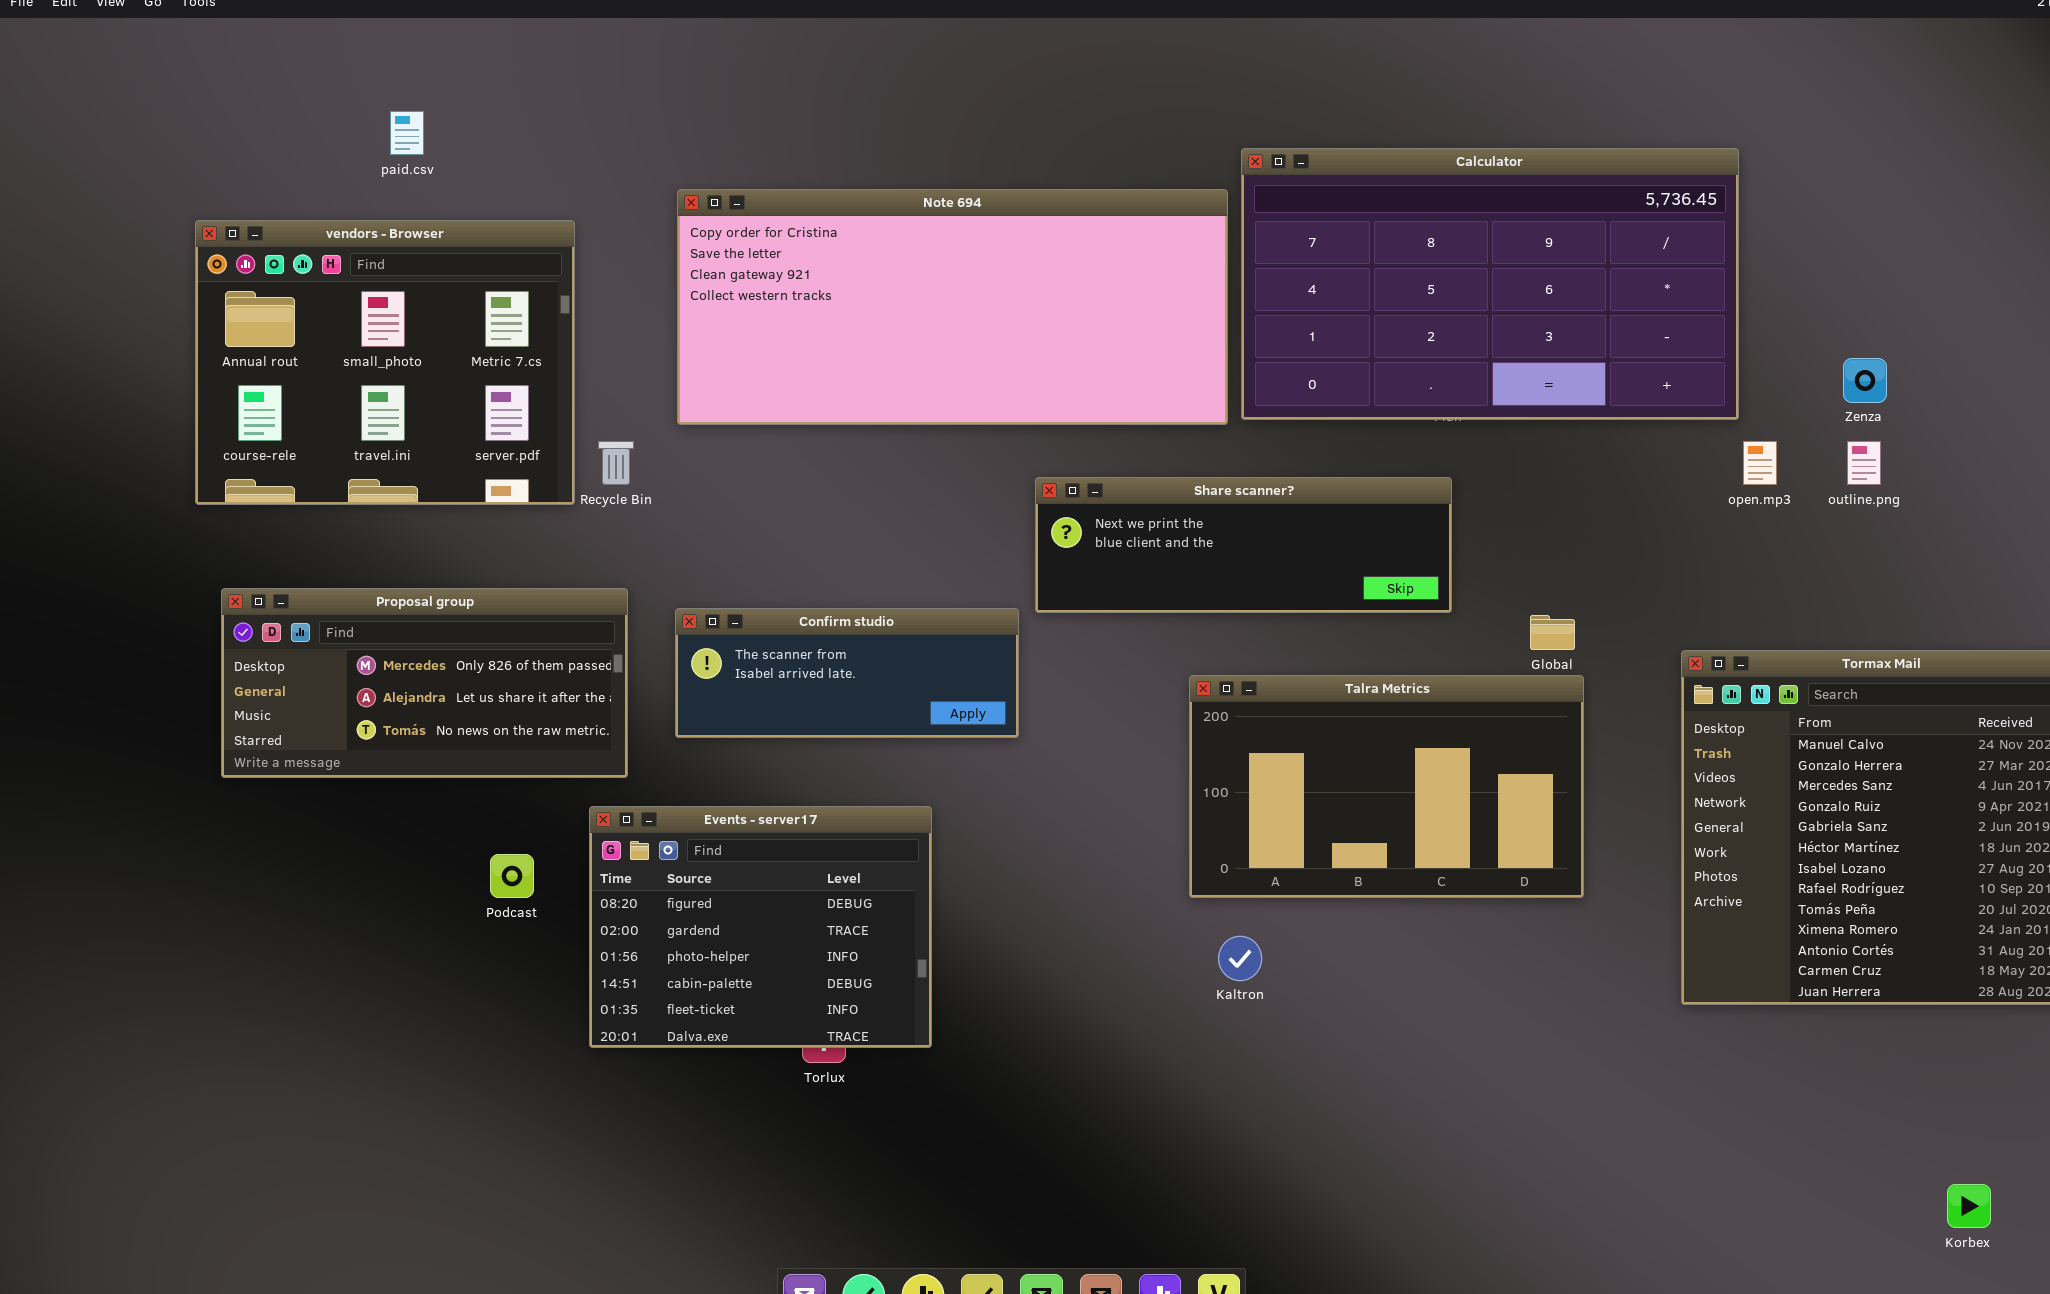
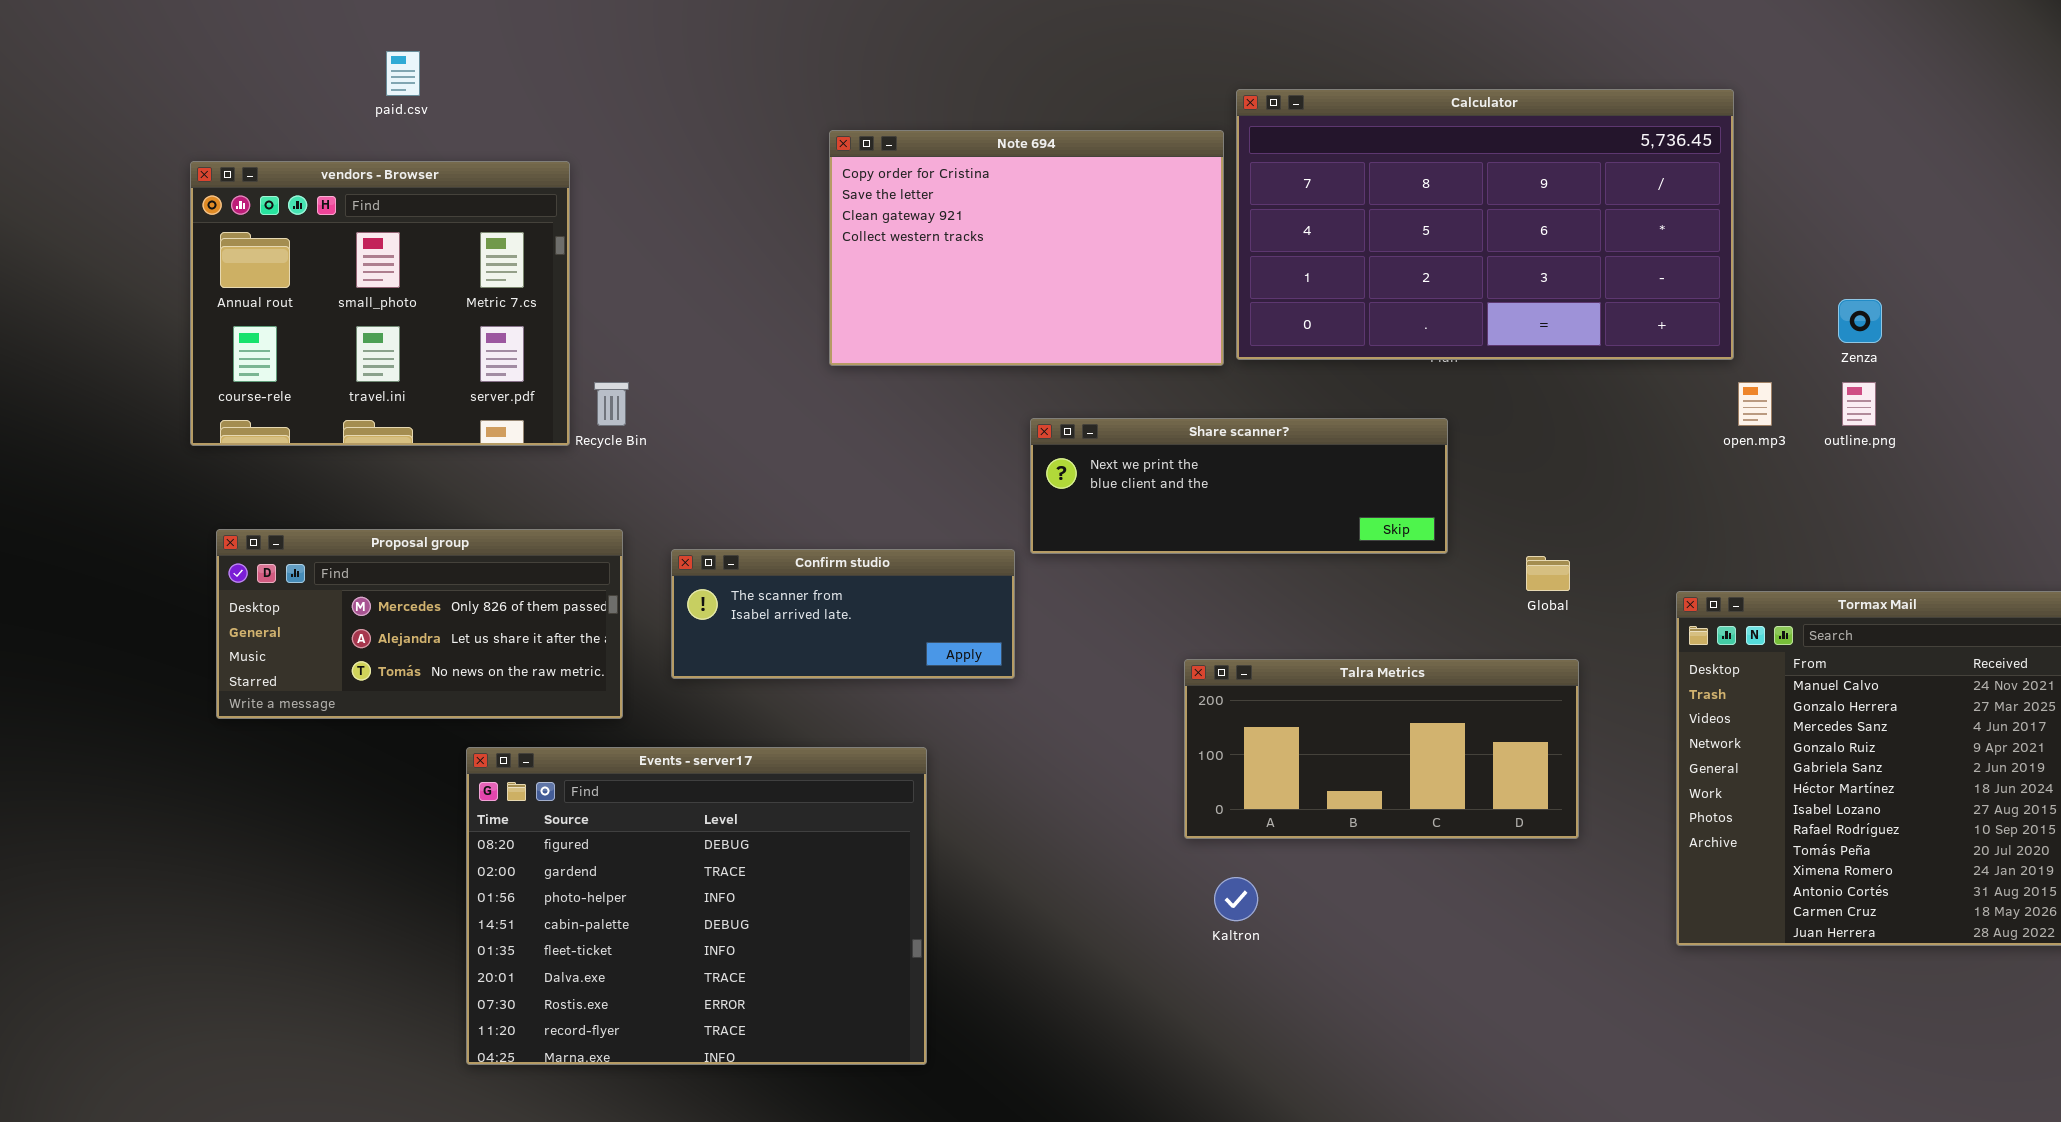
Note 694: [677,189,1228,425] -> [829,130,1224,366], resized
Talra Metrics: [1189,675,1584,898] -> [1184,659,1579,839], resized
Events - server17: [589,806,932,1048] -> [466,747,927,1065], resized

